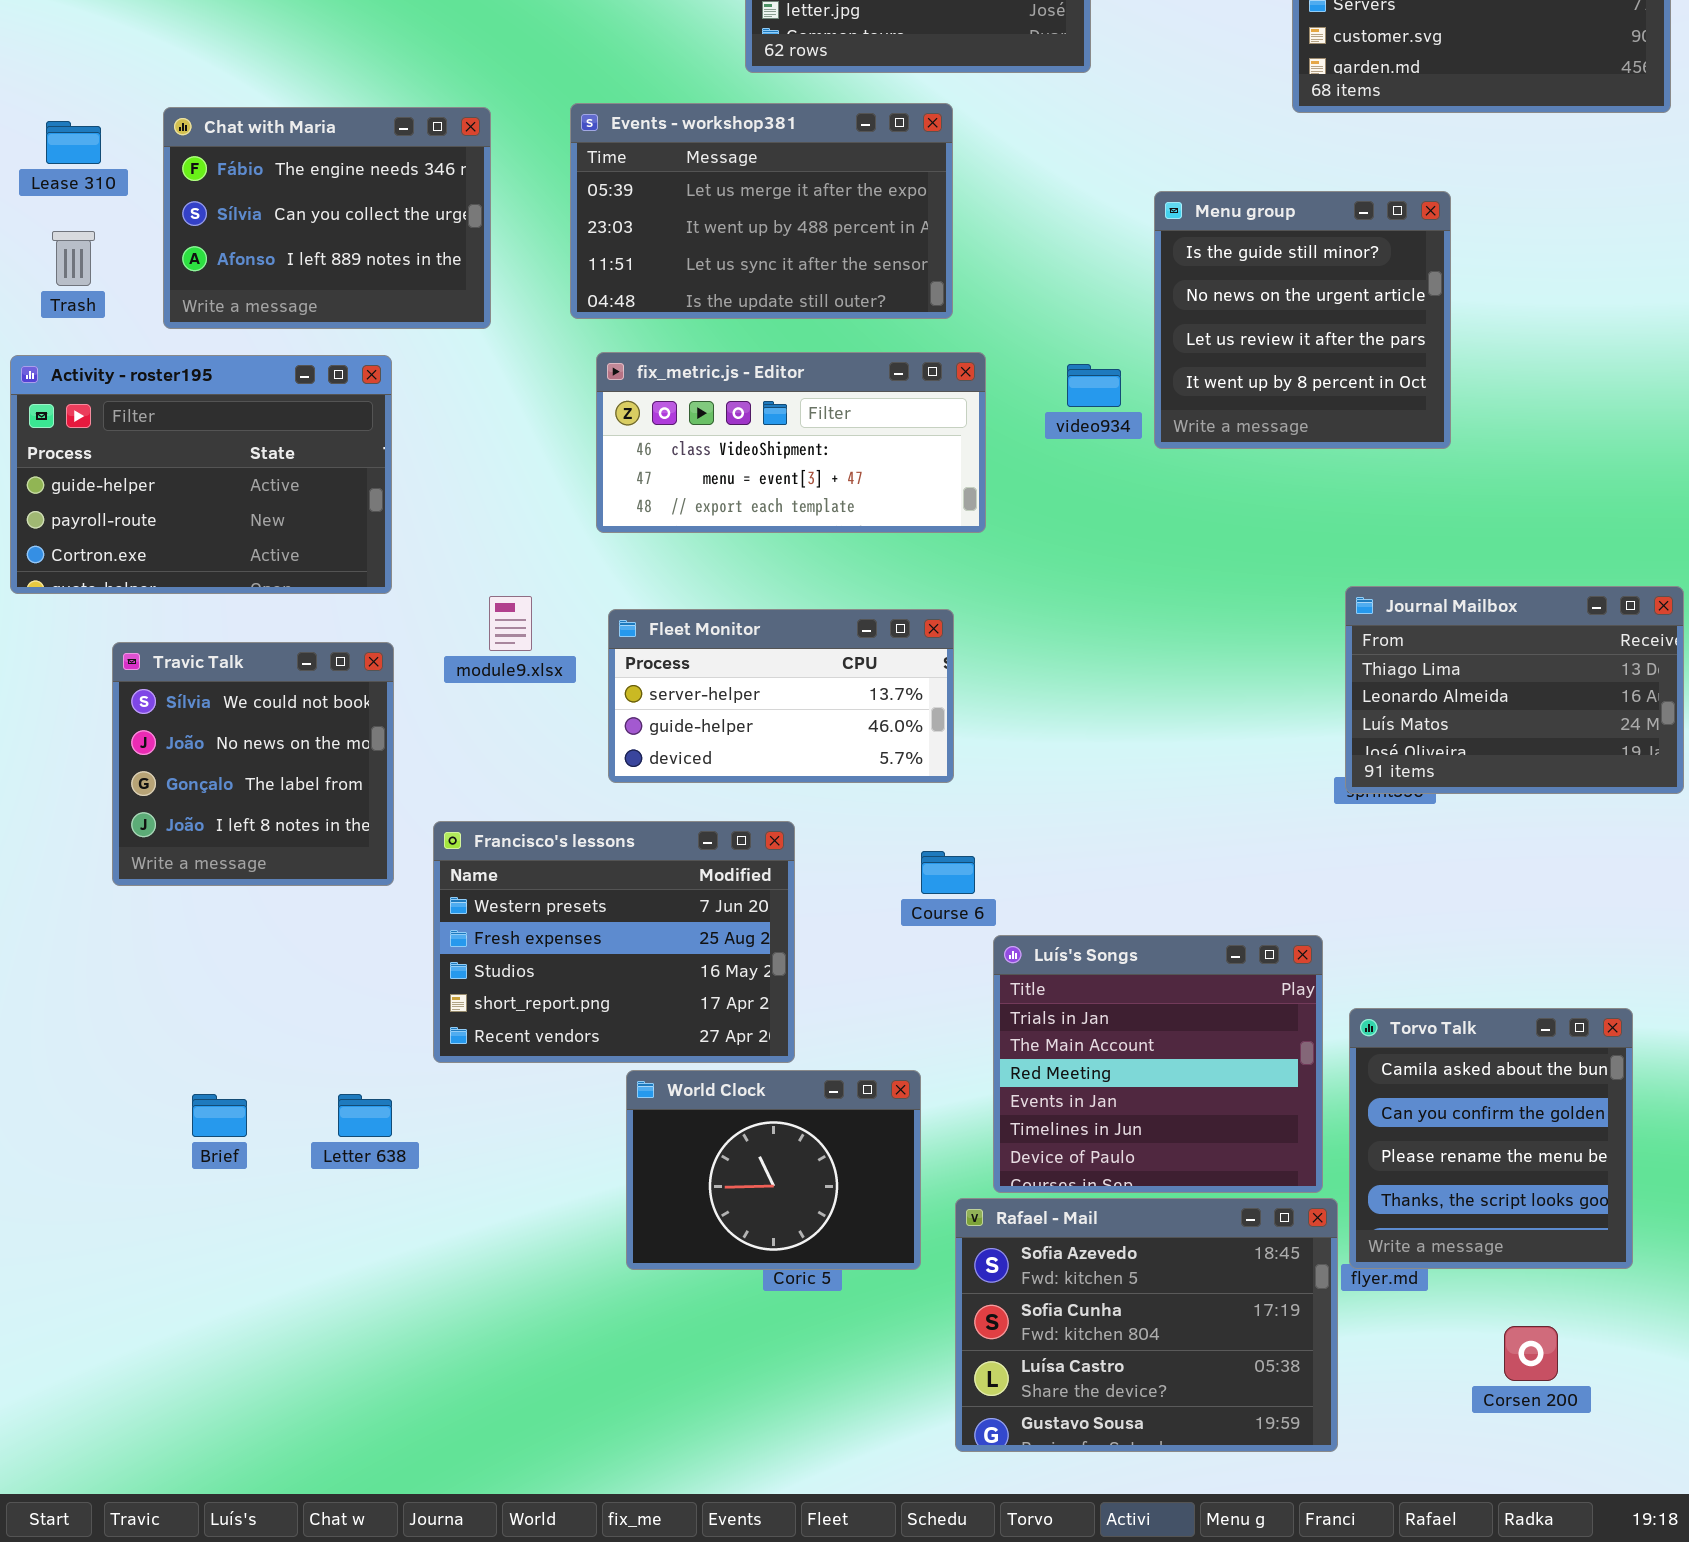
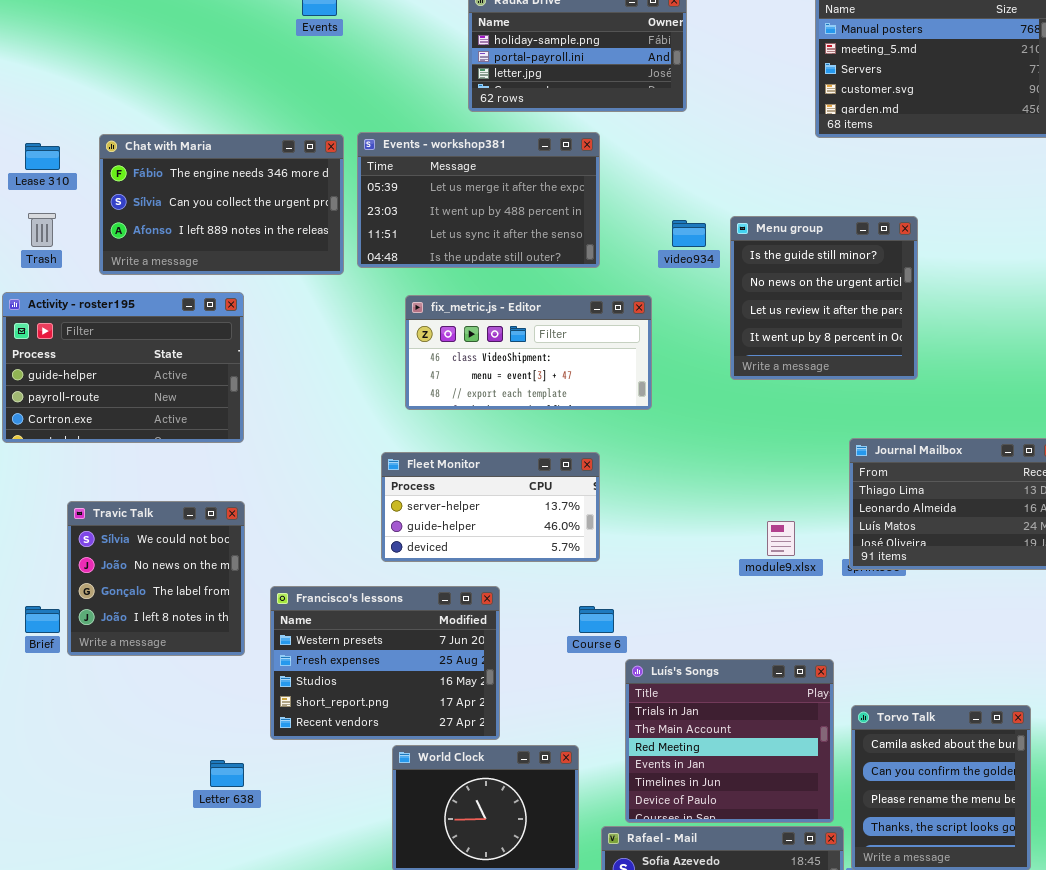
Chat with Maria: [163,107,491,329] -> [99,134,344,275], resized
Menu group: [1154,191,1451,449] -> [730,216,918,380], moved
fix_metric.js - Editor: [596,352,986,533] -> [405,295,652,410], moved
video934: [1067,364,1121,407] -> [672,220,706,247], moved
module9.xlsx: [489,596,532,651] -> [767,521,795,556], moved
Travic Talk: [112,642,394,886] -> [67,501,245,656], moved
Brief: [192,1094,247,1137] -> [25,606,60,633], moved

